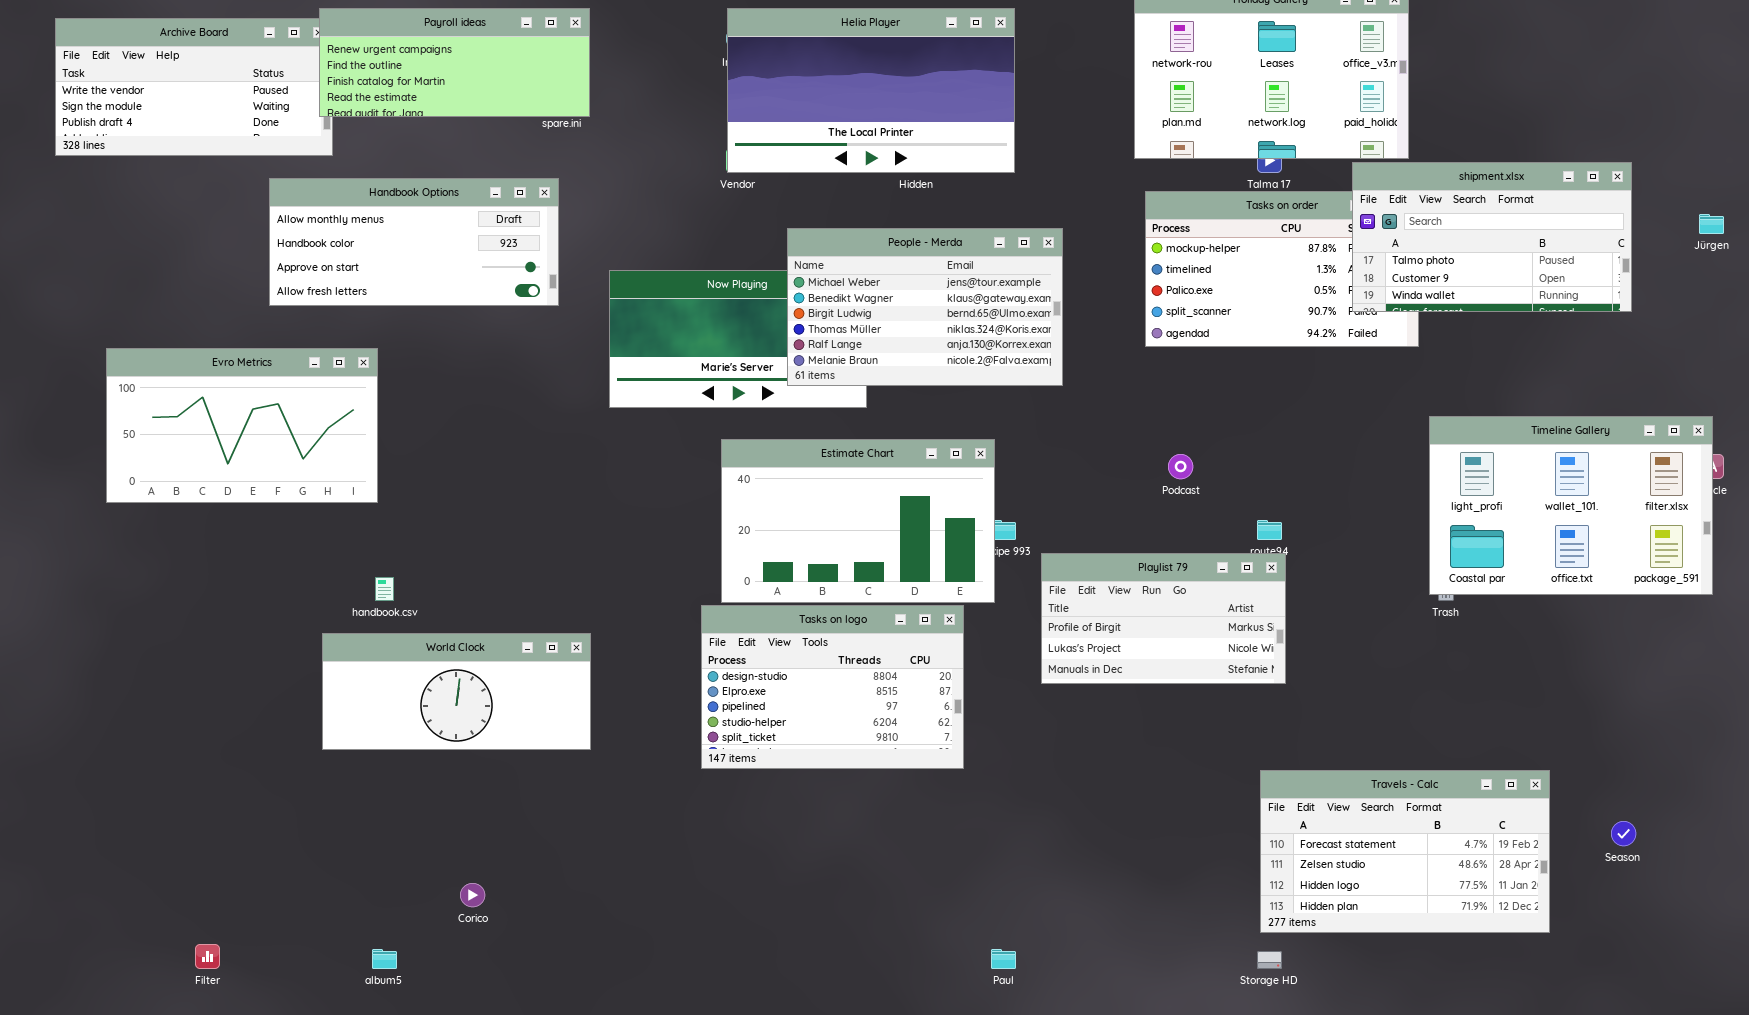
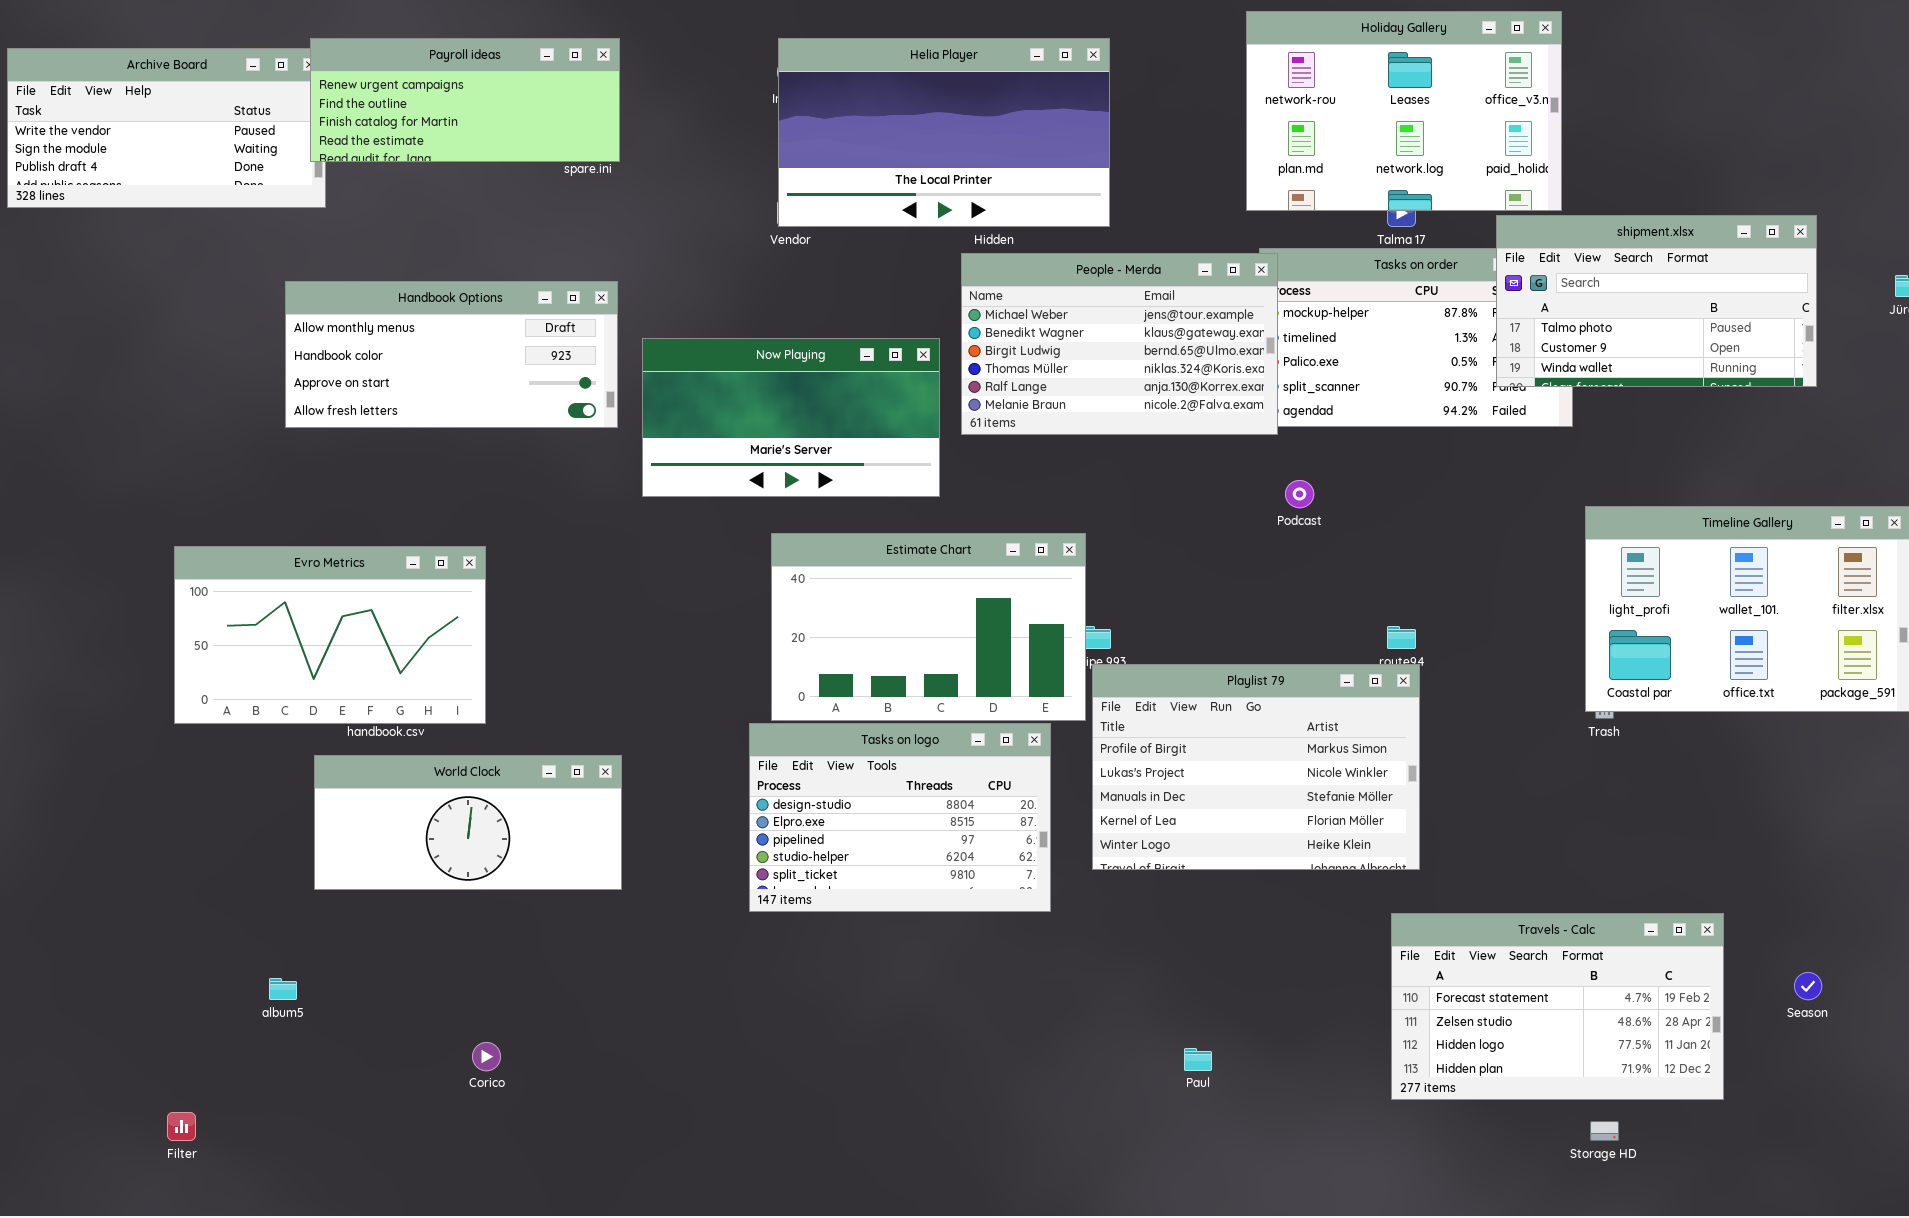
Handbook Options: [269,178,559,306] -> [285,281,618,428], moved
People - Merda: [787,228,1063,386] -> [961,253,1278,435], moved
Evro Metrics: [106,348,378,503] -> [174,546,486,724], moved
Podcast: [1168,454,1193,479] -> [1285,480,1314,508], moved
Playlist 79: [1041,553,1286,684] -> [1092,664,1420,870], resized
album5: [372,949,397,969] -> [269,978,297,1000], moved
Paul: [991,949,1016,969] -> [1184,1048,1212,1071], moved
Storage HD: [1257,951,1282,969] -> [1590,1121,1619,1141], moved

